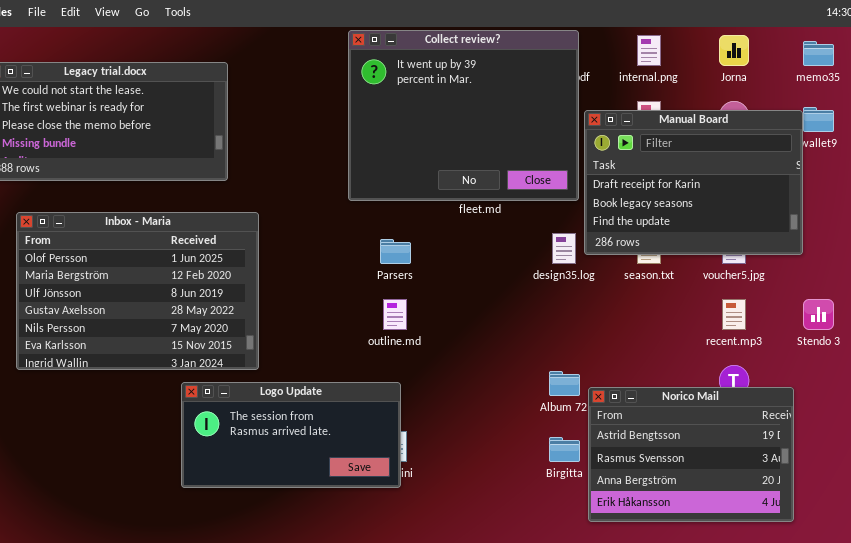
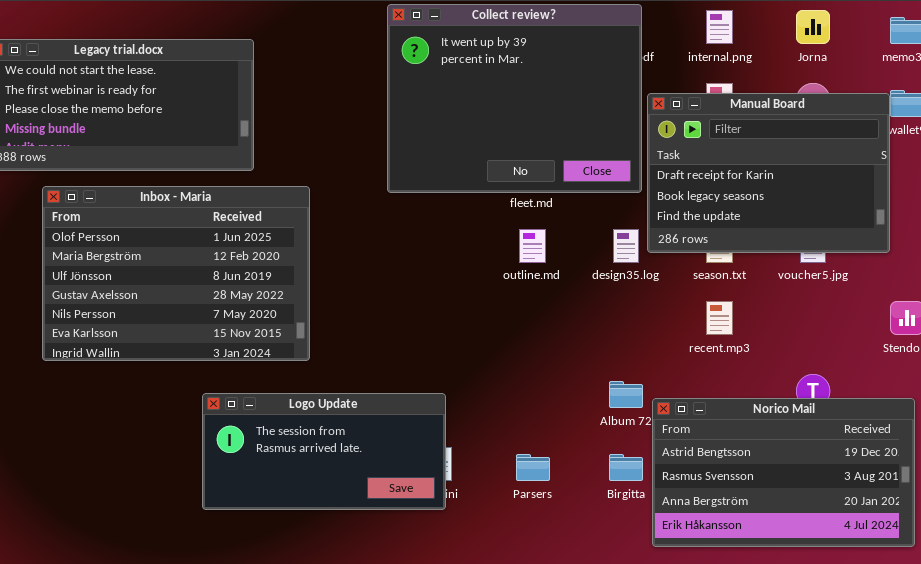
Inbox - Maria: [16,212,259,370] -> [42,186,310,361], moved
Parsers: [380,239,411,264] -> [516,454,550,481], moved
outline.md: [383,299,407,330] -> [519,229,546,263], moved
recent.mp3: [722,299,746,330] -> [706,301,733,335], moved
Norico Mail: [588,387,794,522] -> [652,398,915,547], resized

